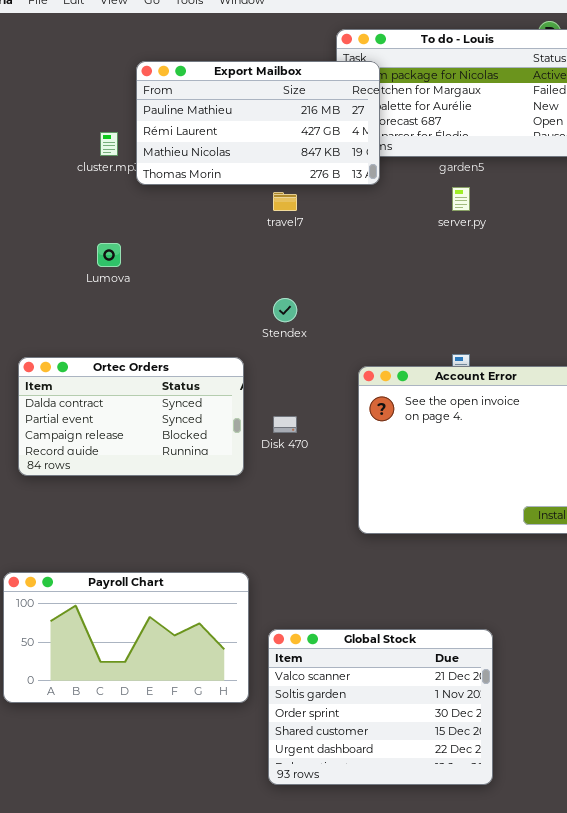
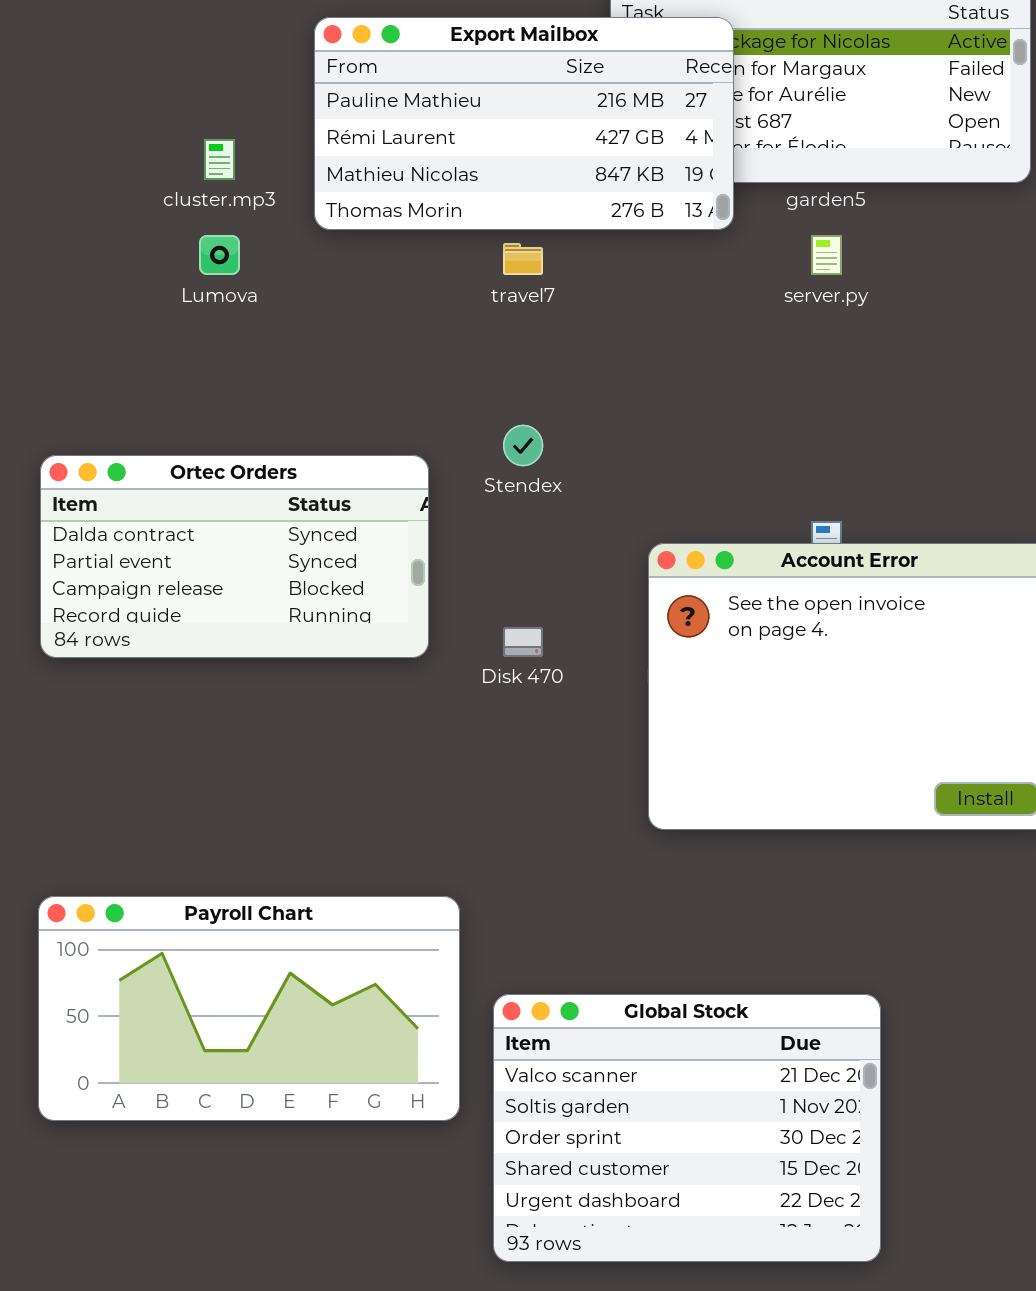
Export Mailbox: [136,61,380,185] -> [314,17,734,230], moved
Lumova: [97,243,121,267] -> [199,235,240,275], moved
Ortec Orders: [18,357,244,476] -> [40,455,429,658], moved

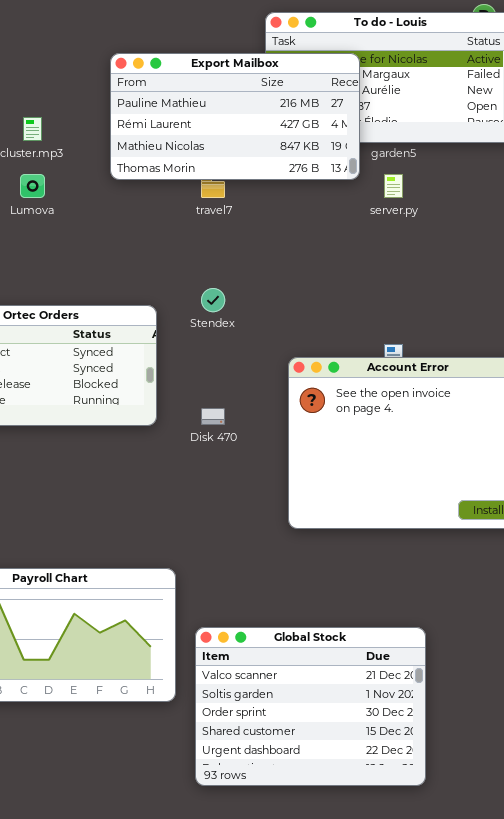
Export Mailbox: [314,17,734,230] -> [110,53,360,180], moved

